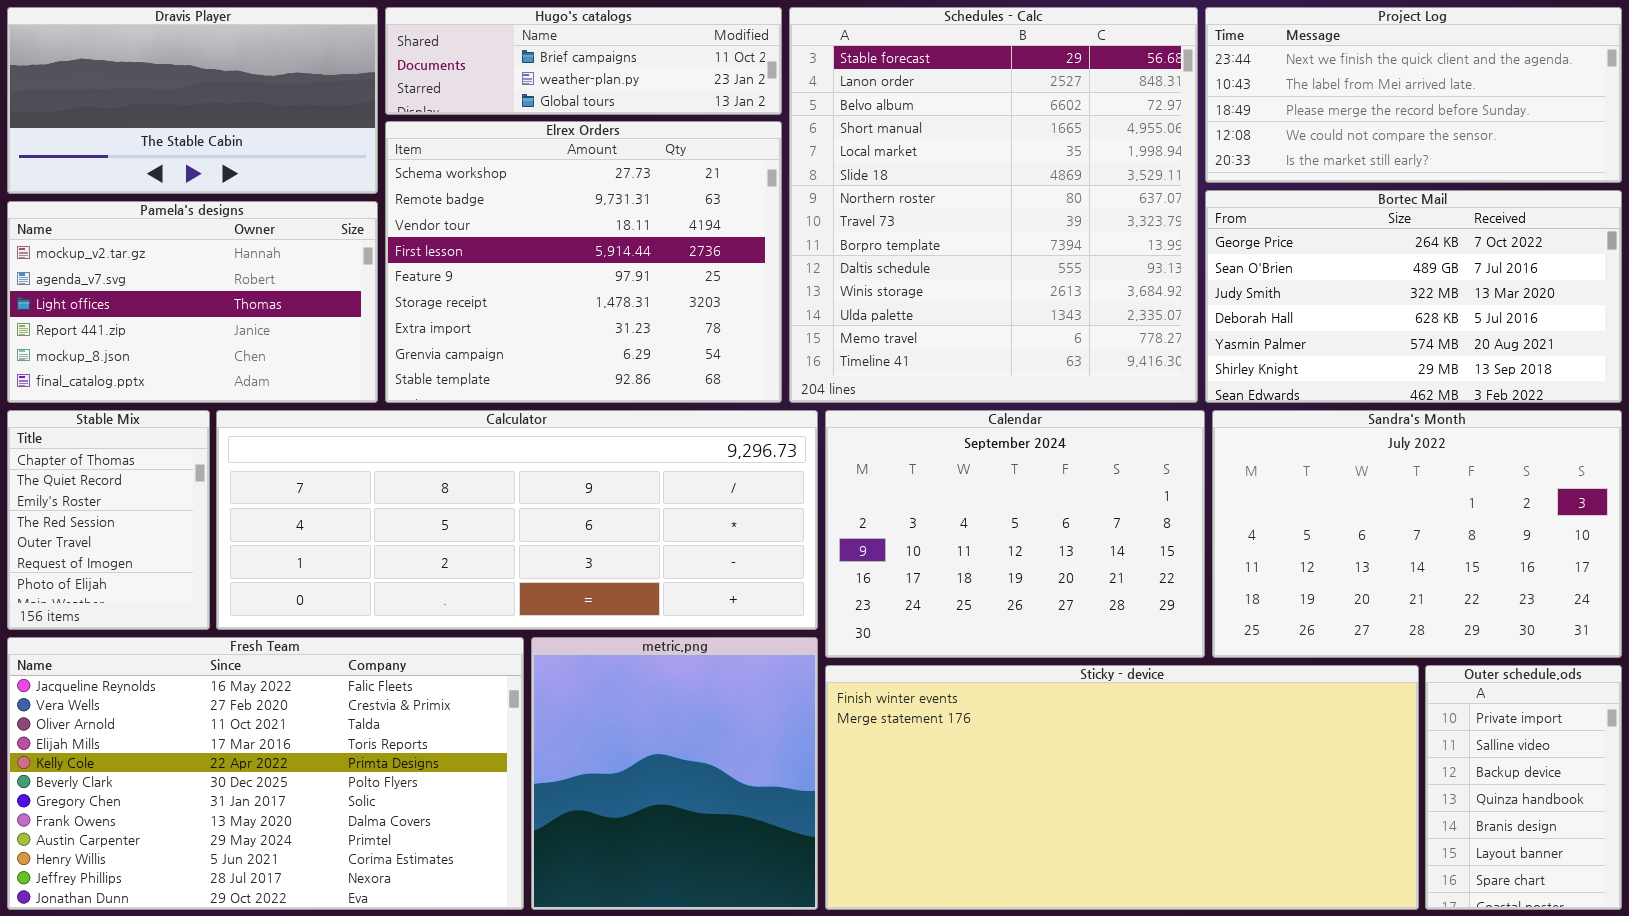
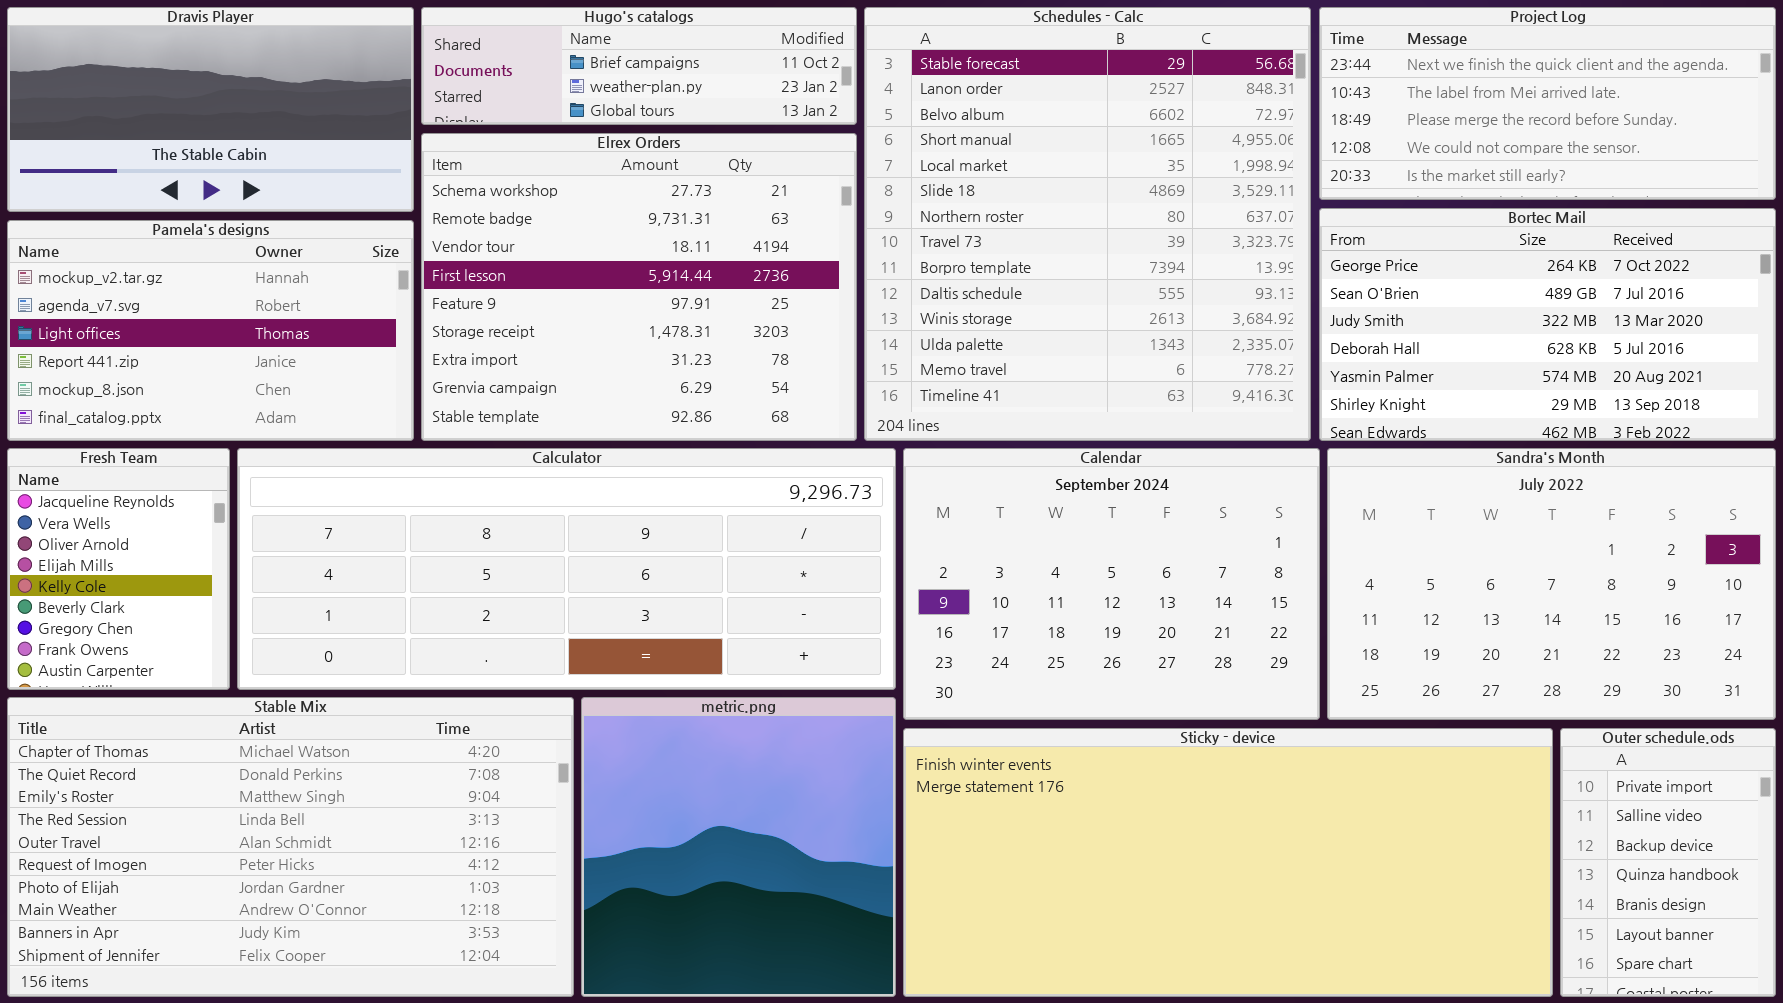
Stable Mix: [7,410,210,630] -> [7,697,574,997], moved, resized
Fresh Team: [7,637,524,910] -> [7,448,230,690], moved, resized

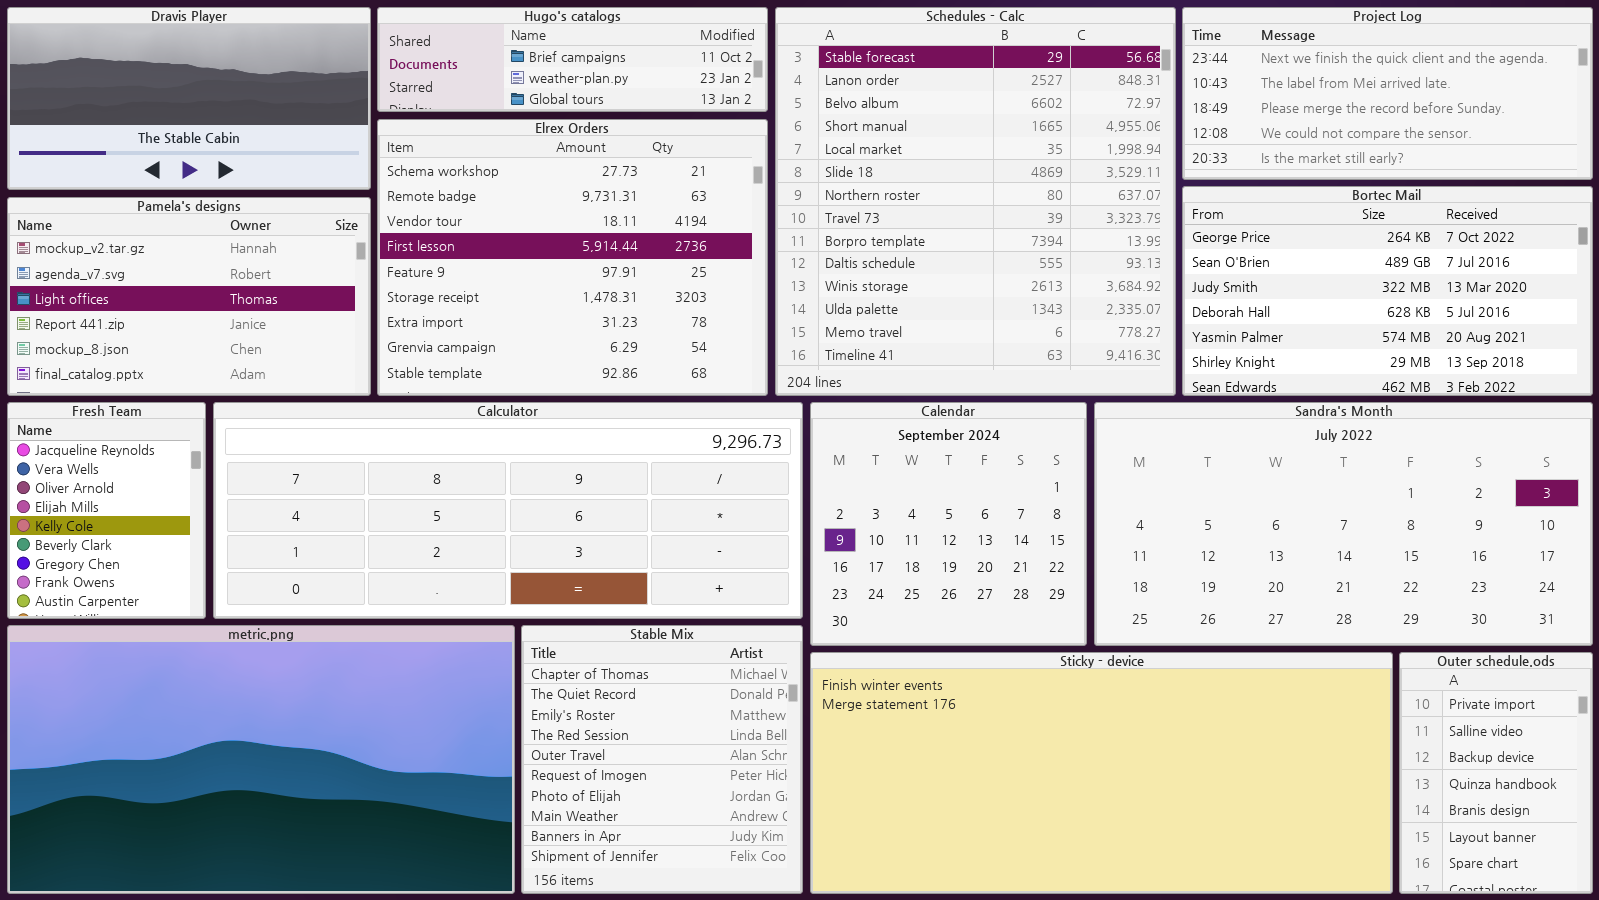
Calendar: [903,448,1320,720] -> [810,402,1087,646], resized
Sandra's Month: [1327,448,1776,720] -> [1094,402,1593,646], resized
Stable Mix: [7,697,574,997] -> [521,625,803,894], moved, resized
metric.png: [581,697,896,997] -> [7,625,515,894], moved, resized

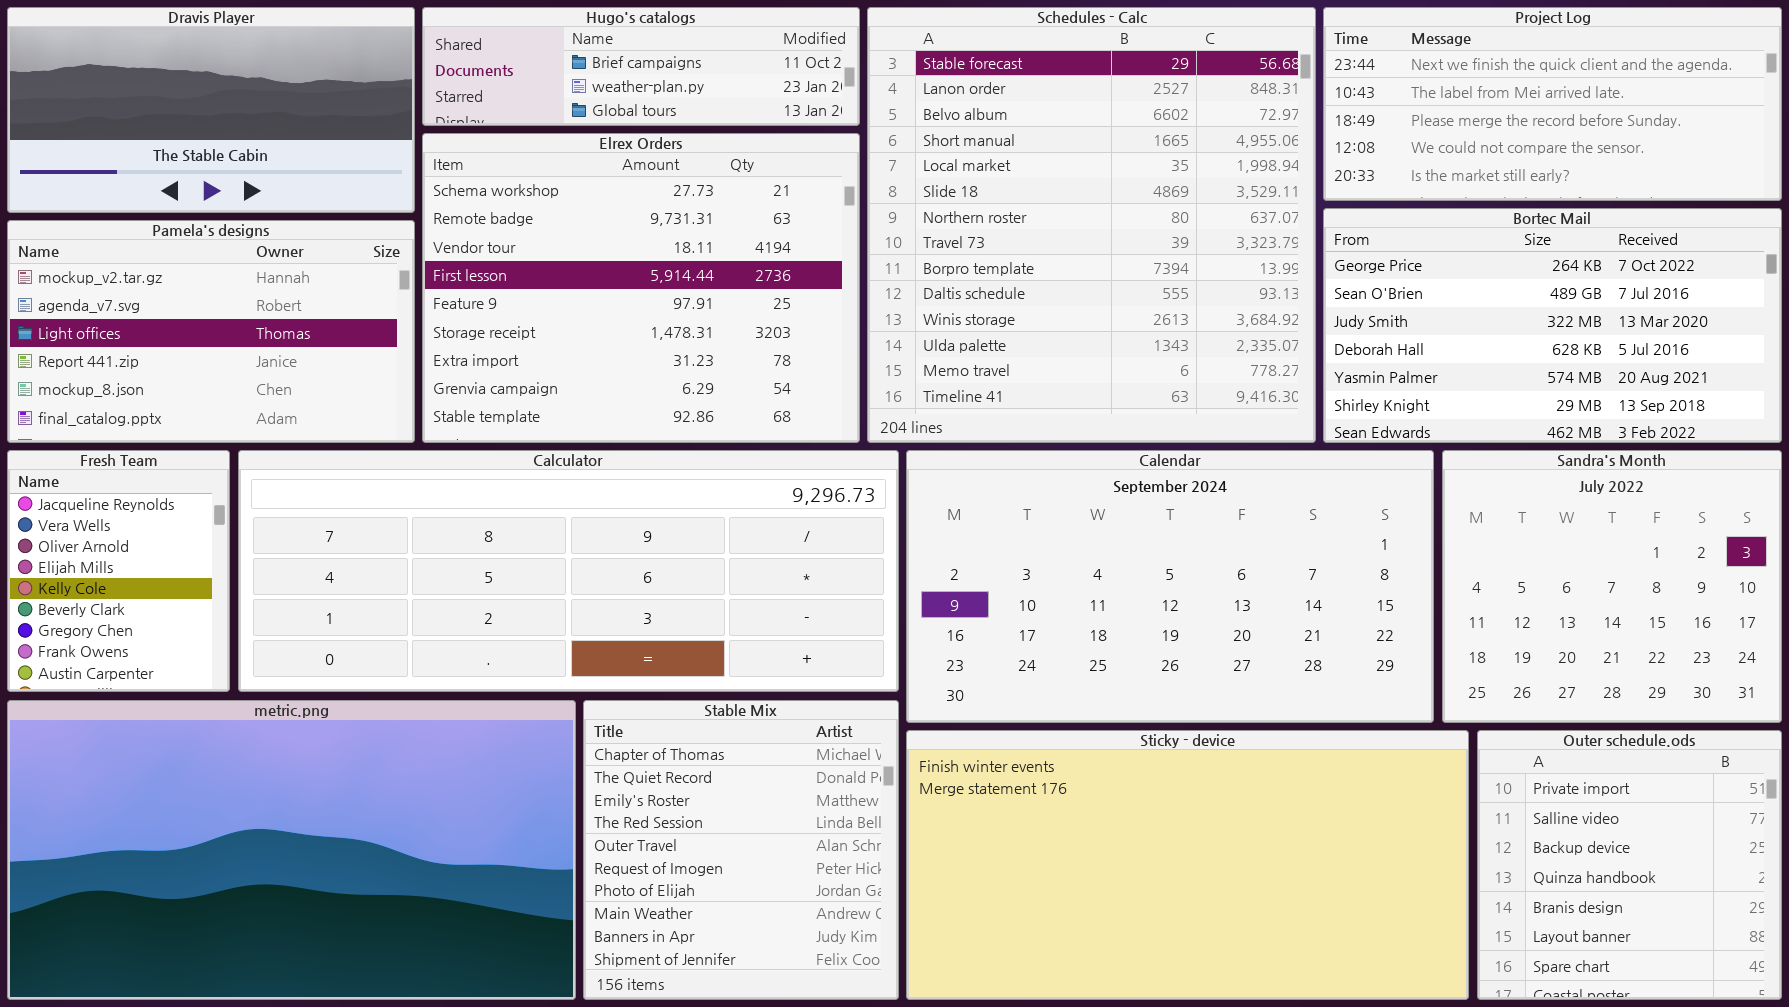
Calendar: [810,402,1087,646] -> [906,450,1434,723], resized
Sandra's Month: [1094,402,1593,646] -> [1442,450,1782,723], resized
Sticky - device: [810,652,1393,894] -> [906,730,1469,1000], resized
Outer schedule.ods: [1399,652,1593,894] -> [1477,730,1782,1000], resized

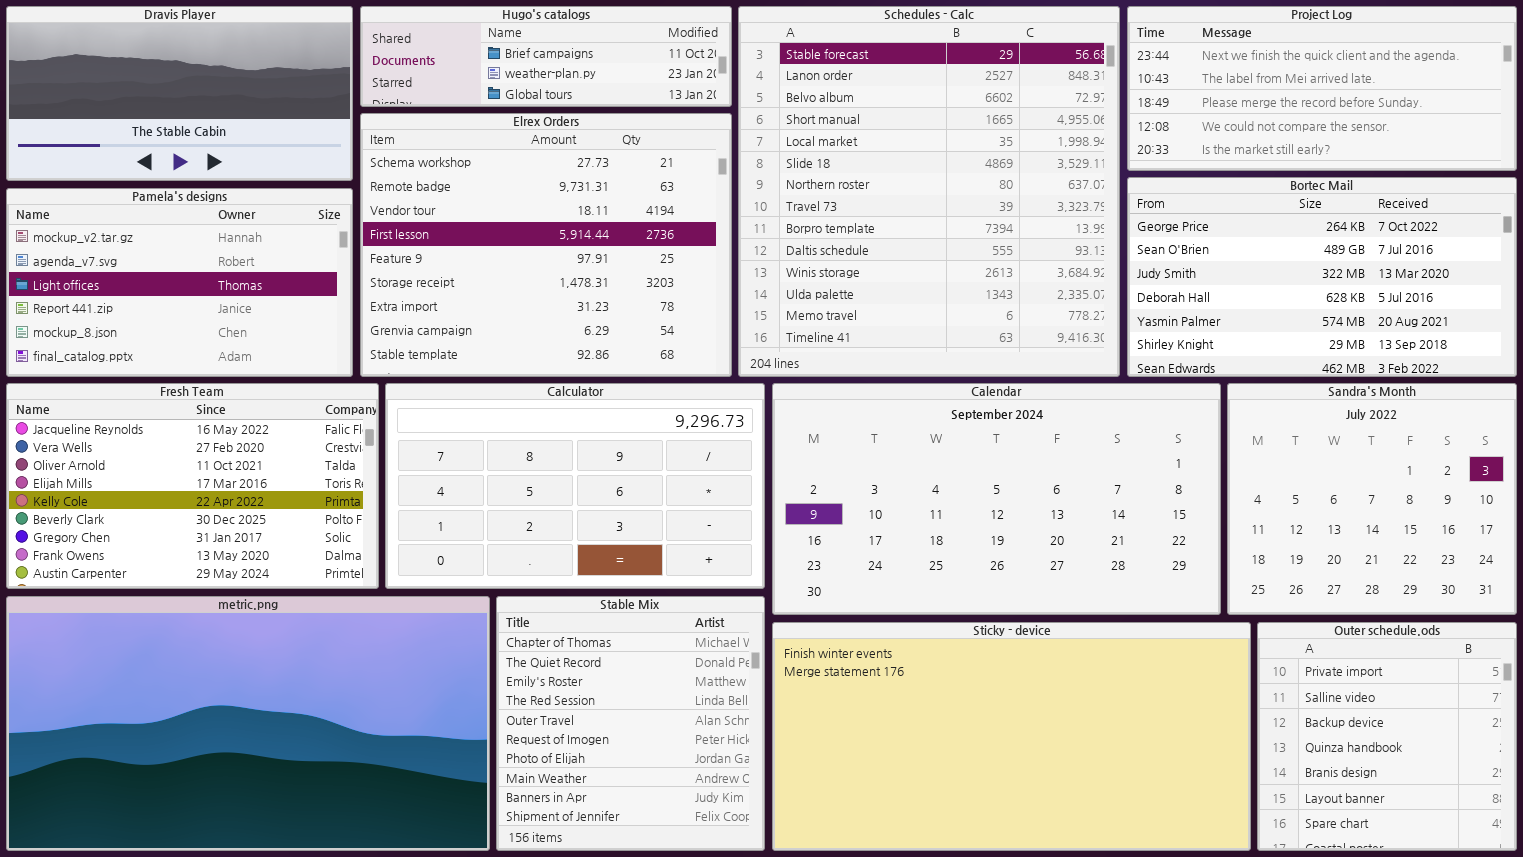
Fresh Team: [7,450,230,692] -> [6,383,379,589], resized
Calculator: [238,450,899,692] -> [385,383,765,589], resized

